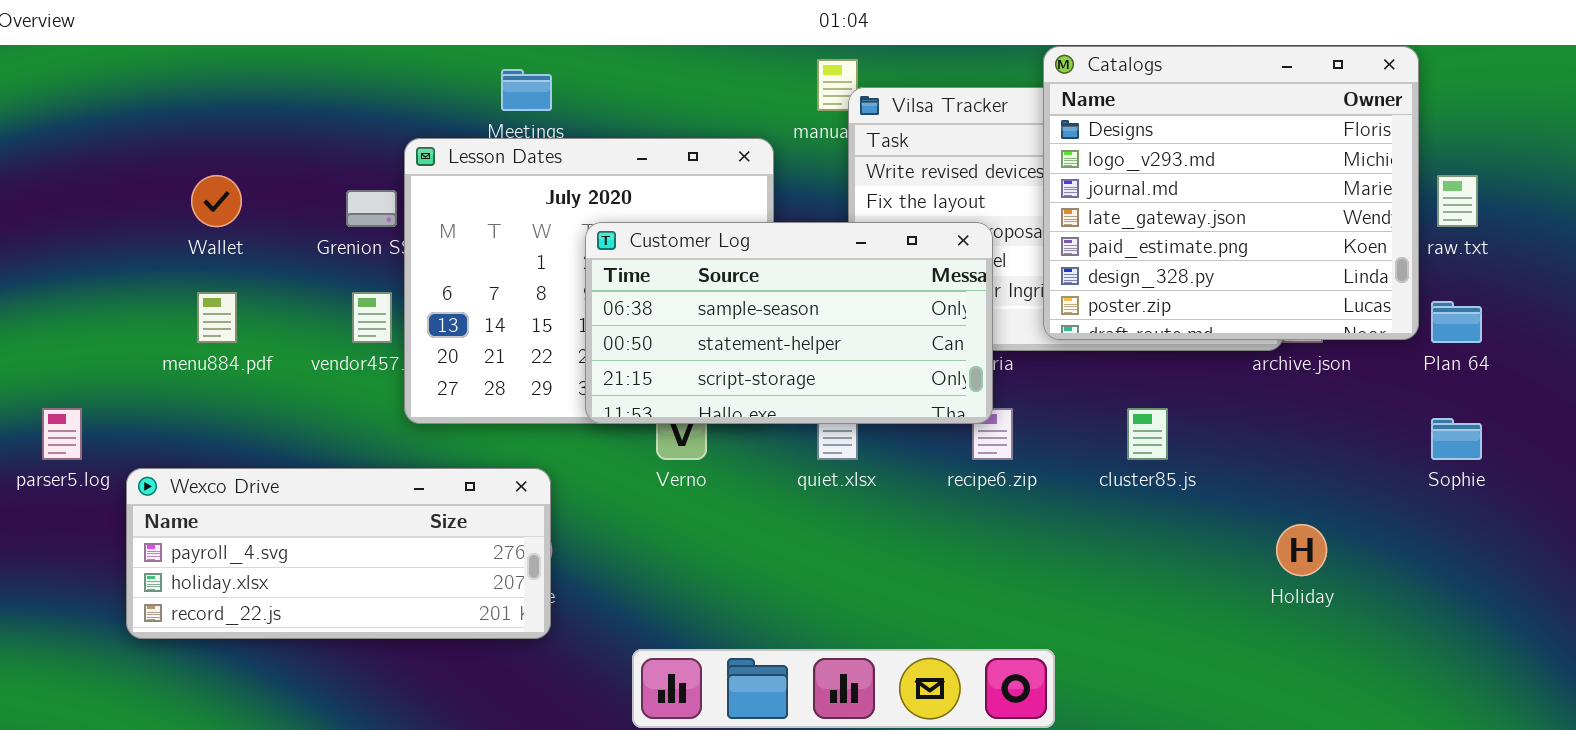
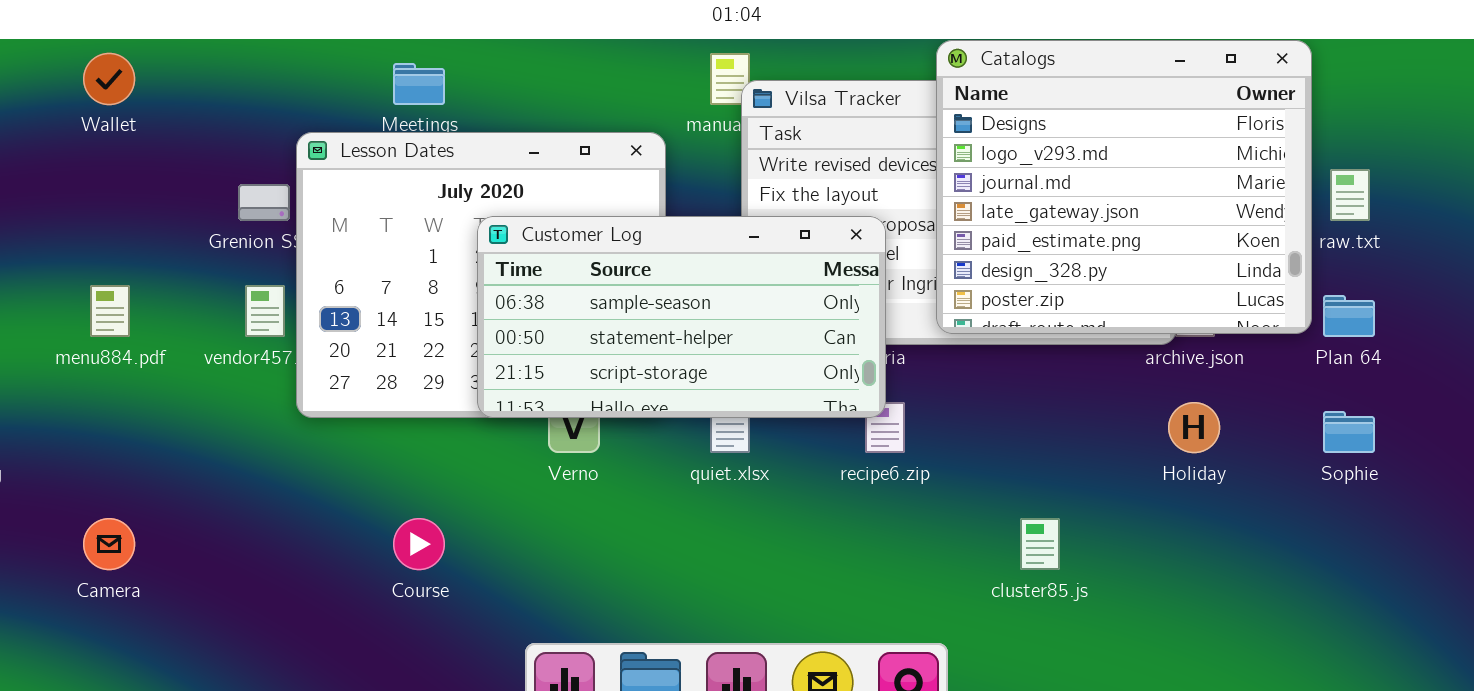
Wallet: [191,175,242,227] -> [83,53,135,105], moved
cluster85.js: [1127,408,1168,460] -> [1020,518,1060,570], moved
Wexco Drive: [126,468,551,639] -> none, closed
Holiday: [1276,524,1327,576] -> [1168,402,1220,453], moved

